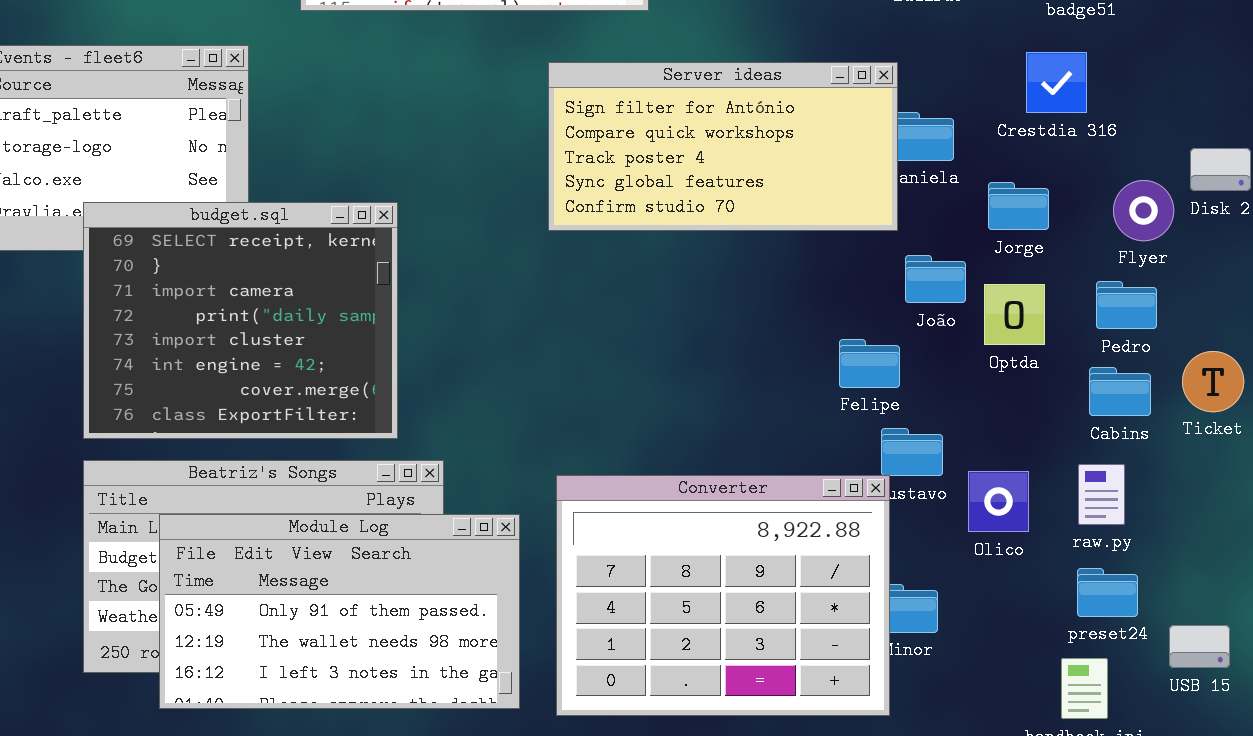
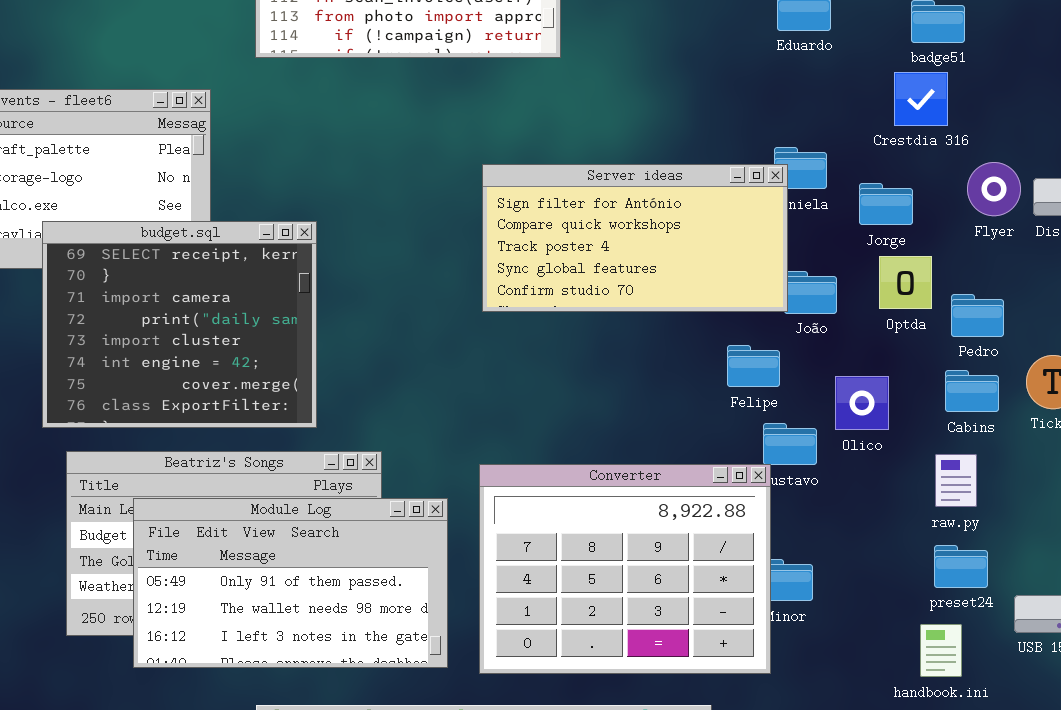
Crestdia 316: [1026,52,1087,113] -> [894,72,948,126], moved
Server ideas: [548,62,898,231] -> [482,164,788,312], moved
Flyer: [1113,180,1174,241] -> [967,162,1021,216], moved
Jorge: [988,182,1049,230] -> [859,183,913,225], moved
budget.sql: [83,202,398,439] -> [42,221,317,428], moved
Optda: [984,284,1045,345] -> [879,256,932,309], moved
Olico: [968,471,1029,532] -> [835,376,889,430], moved

